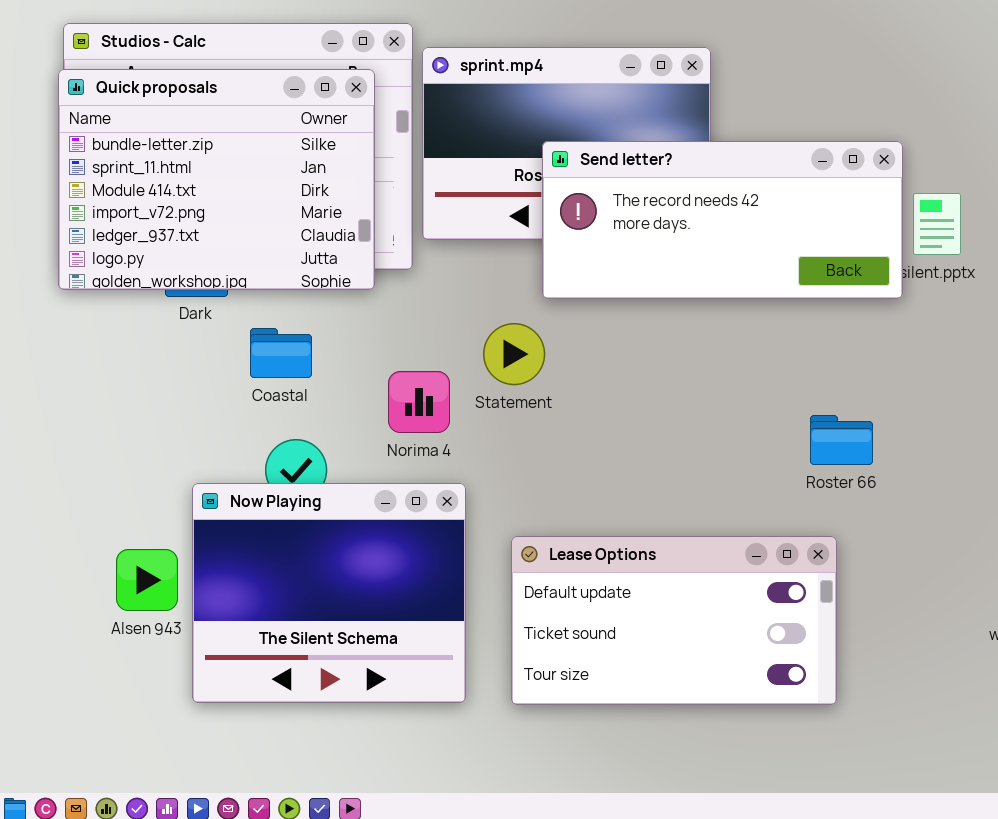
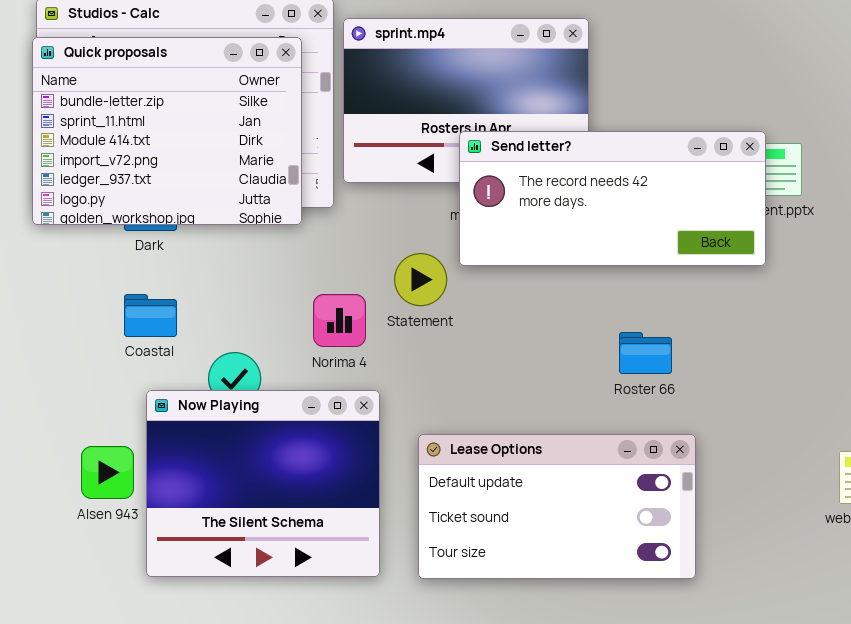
Send letter?: [542,141,903,299] -> [459,131,766,266], moved
Coastal: [250,328,312,378] -> [124,294,177,337], moved
Roster 66: [810,415,873,465] -> [619,332,672,374], moved

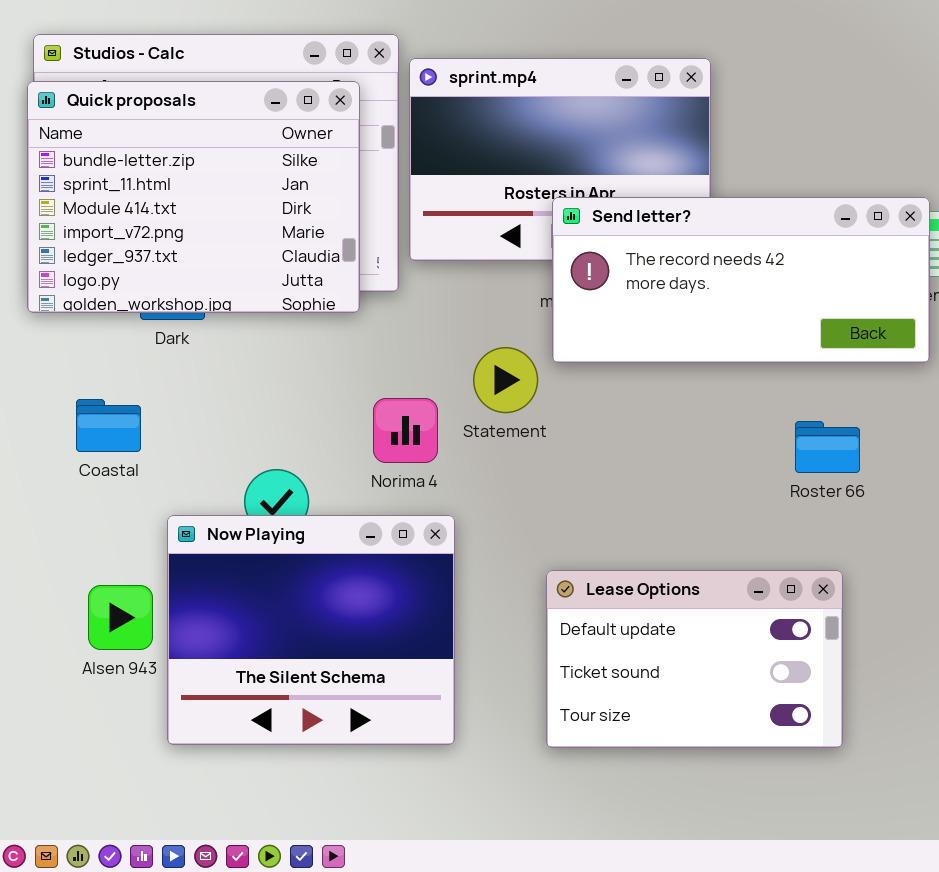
Coastal: [124,294,177,337] -> [76,399,141,452], moved
Roster 66: [619,332,672,374] -> [795,421,860,473], moved
Lease Options: [418,434,696,579] -> [546,570,843,748], resized

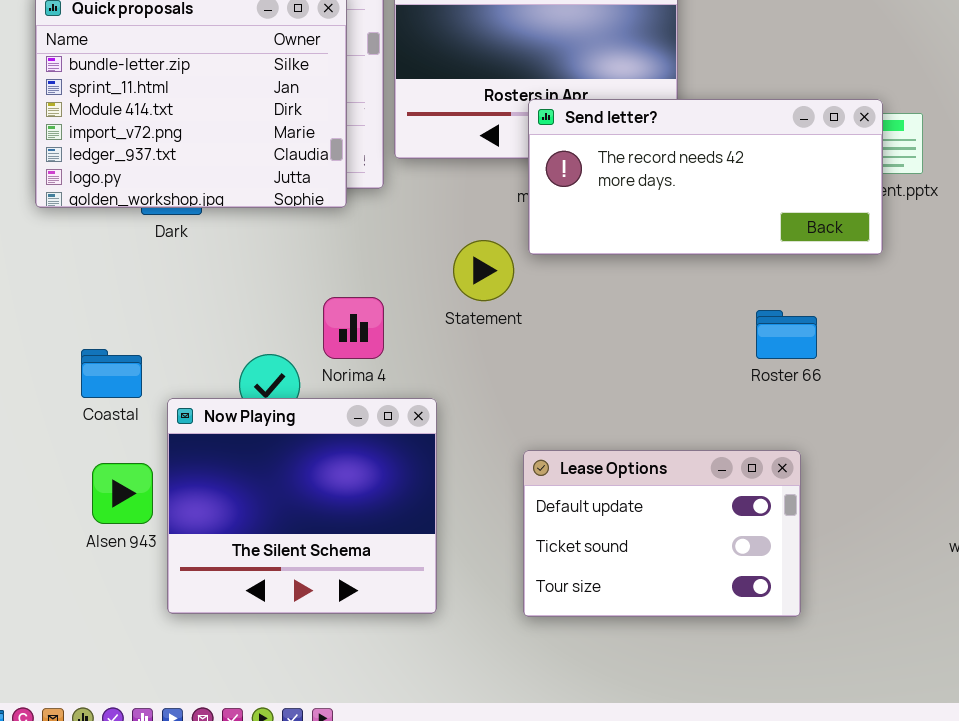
Norima 4: [373,398,438,463] -> [323,297,384,359], moved
Coastal: [76,399,141,452] -> [81,349,142,398], moved

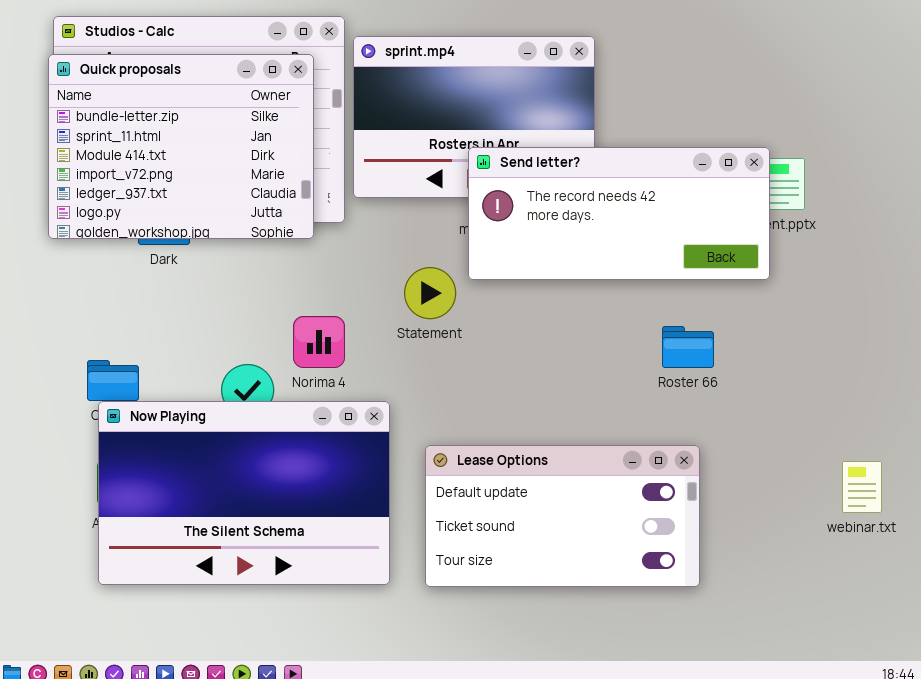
Now Playing: [167,398,437,614] -> [98,401,390,585], resized
Lease Options: [523,450,801,617] -> [425,445,700,587], resized

